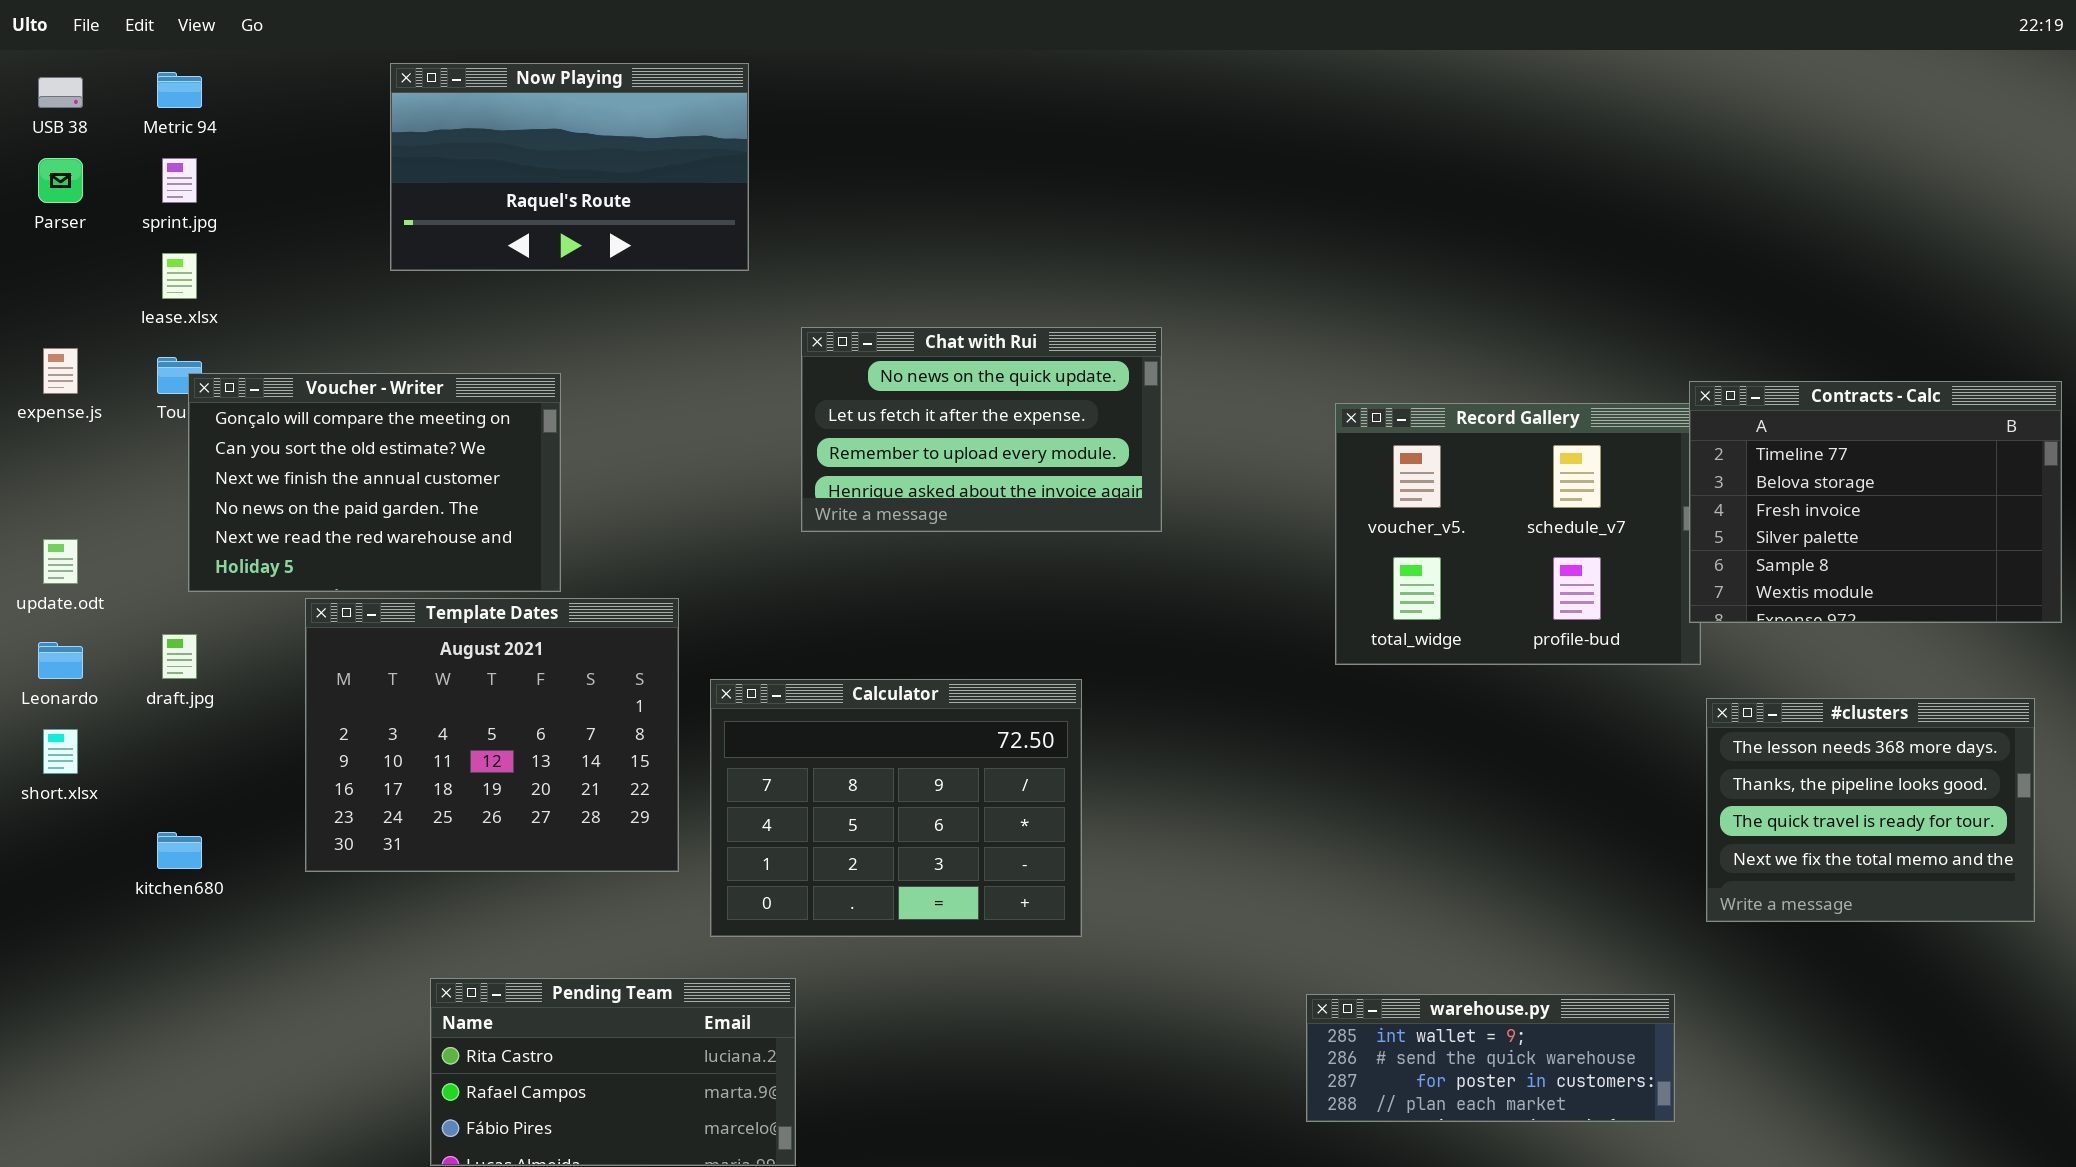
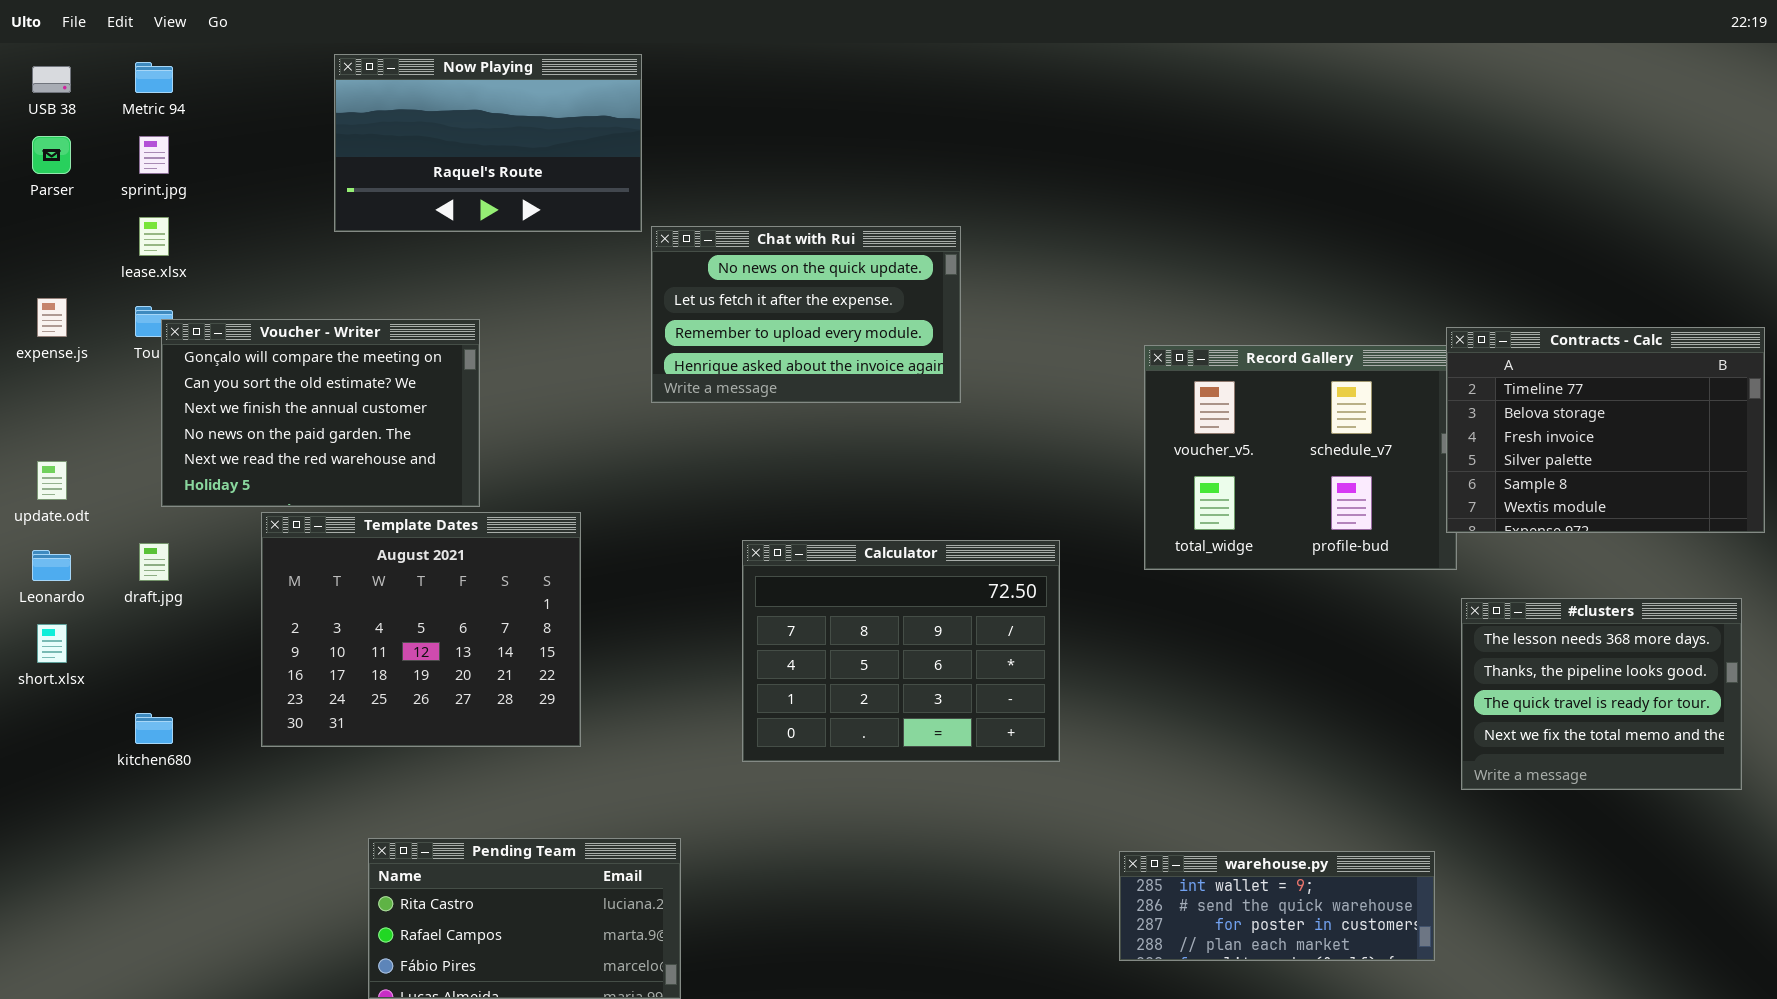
Chat with Rui: [801,327,1162,532] -> [651,226,961,403], moved
Calculator: [710,679,1082,937] -> [742,540,1060,762], moved

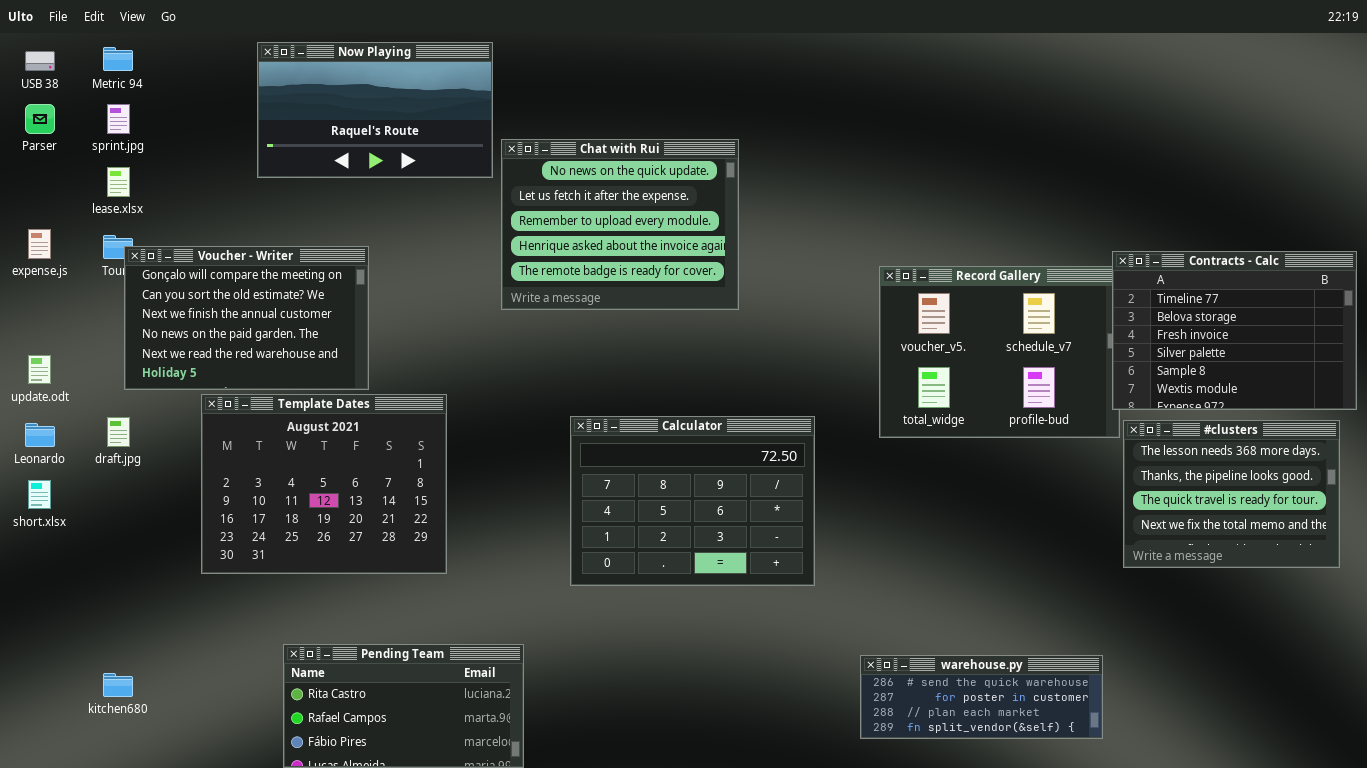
Chat with Rui: [651,226,961,403] -> [501,139,739,310], resized
#clusters: [1461,598,1742,790] -> [1123,420,1340,568], moved
kitchen680: [135,713,173,744] -> [103,673,133,697], moved
warehouse.py: [1119,851,1435,961] -> [860,655,1103,739], scrolled down 1 row

